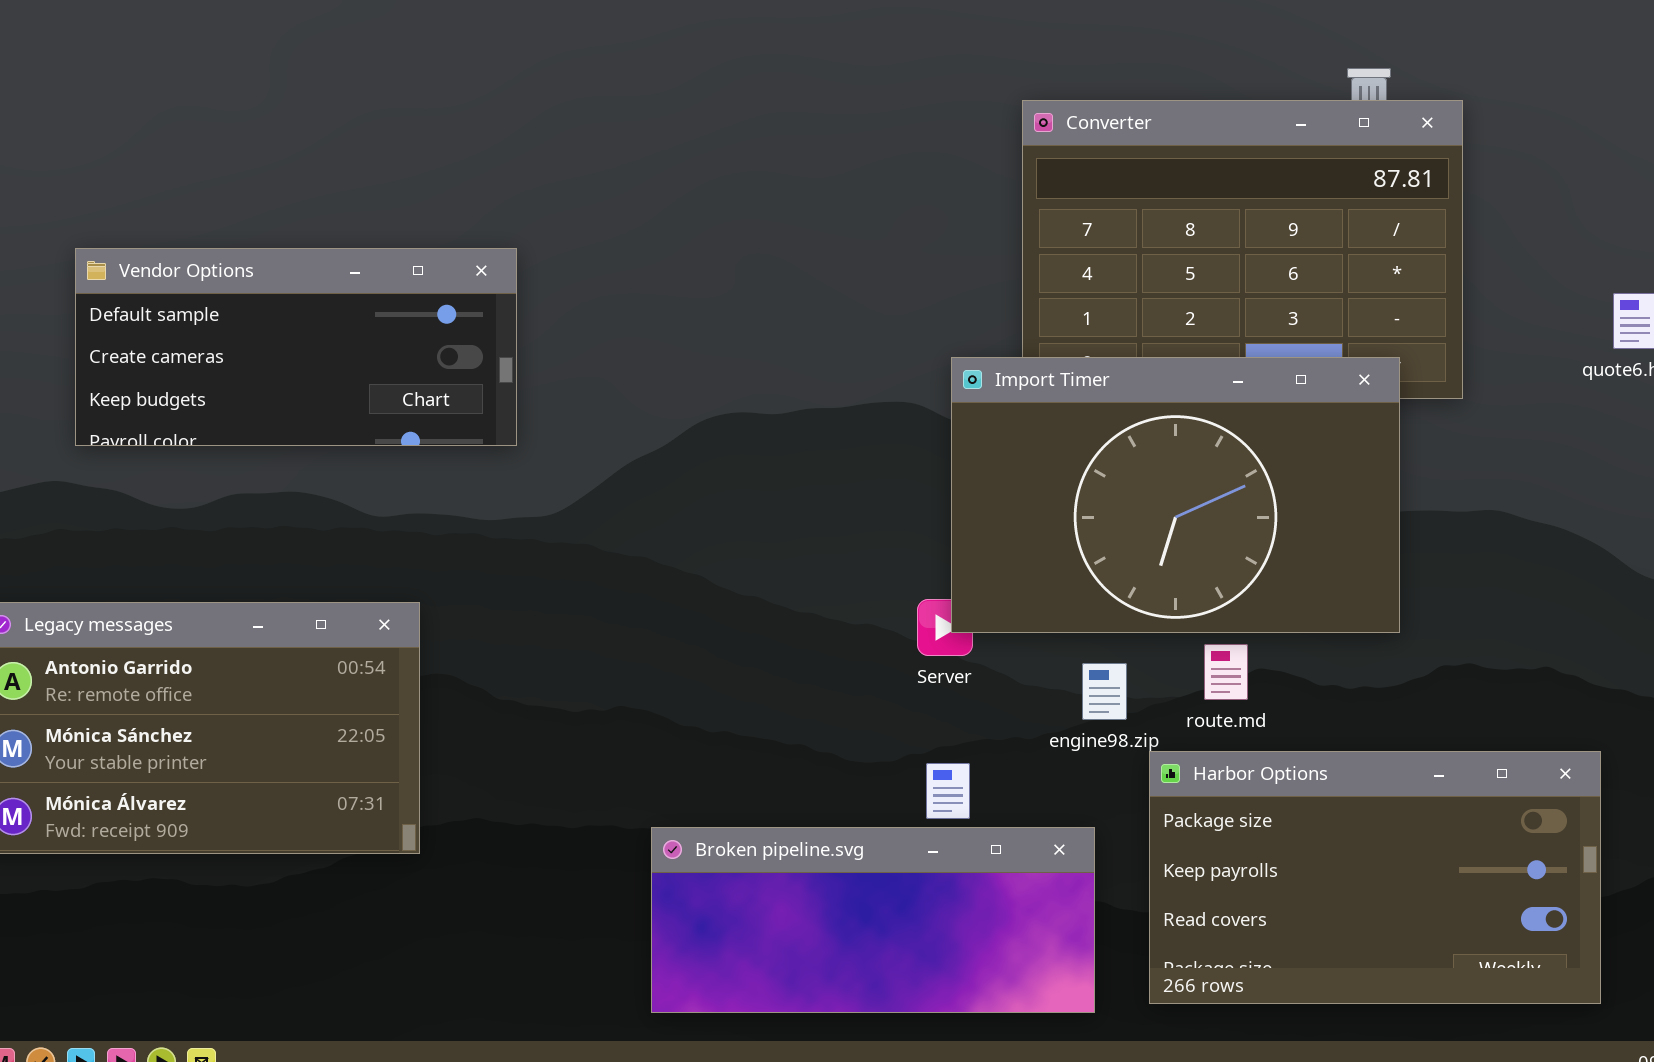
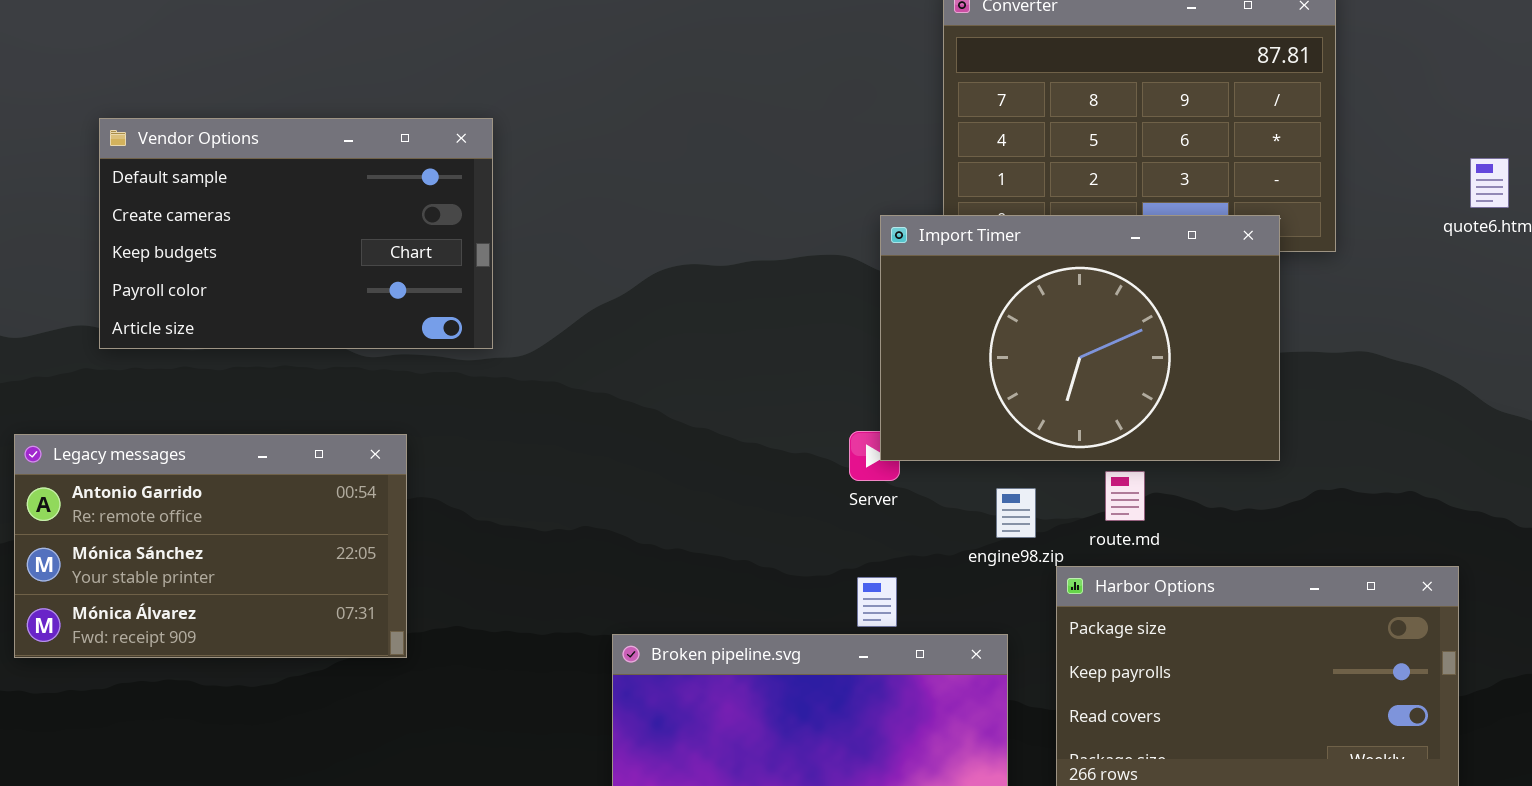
Vendor Options: [75,248,517,446] -> [99,118,493,349], resized

